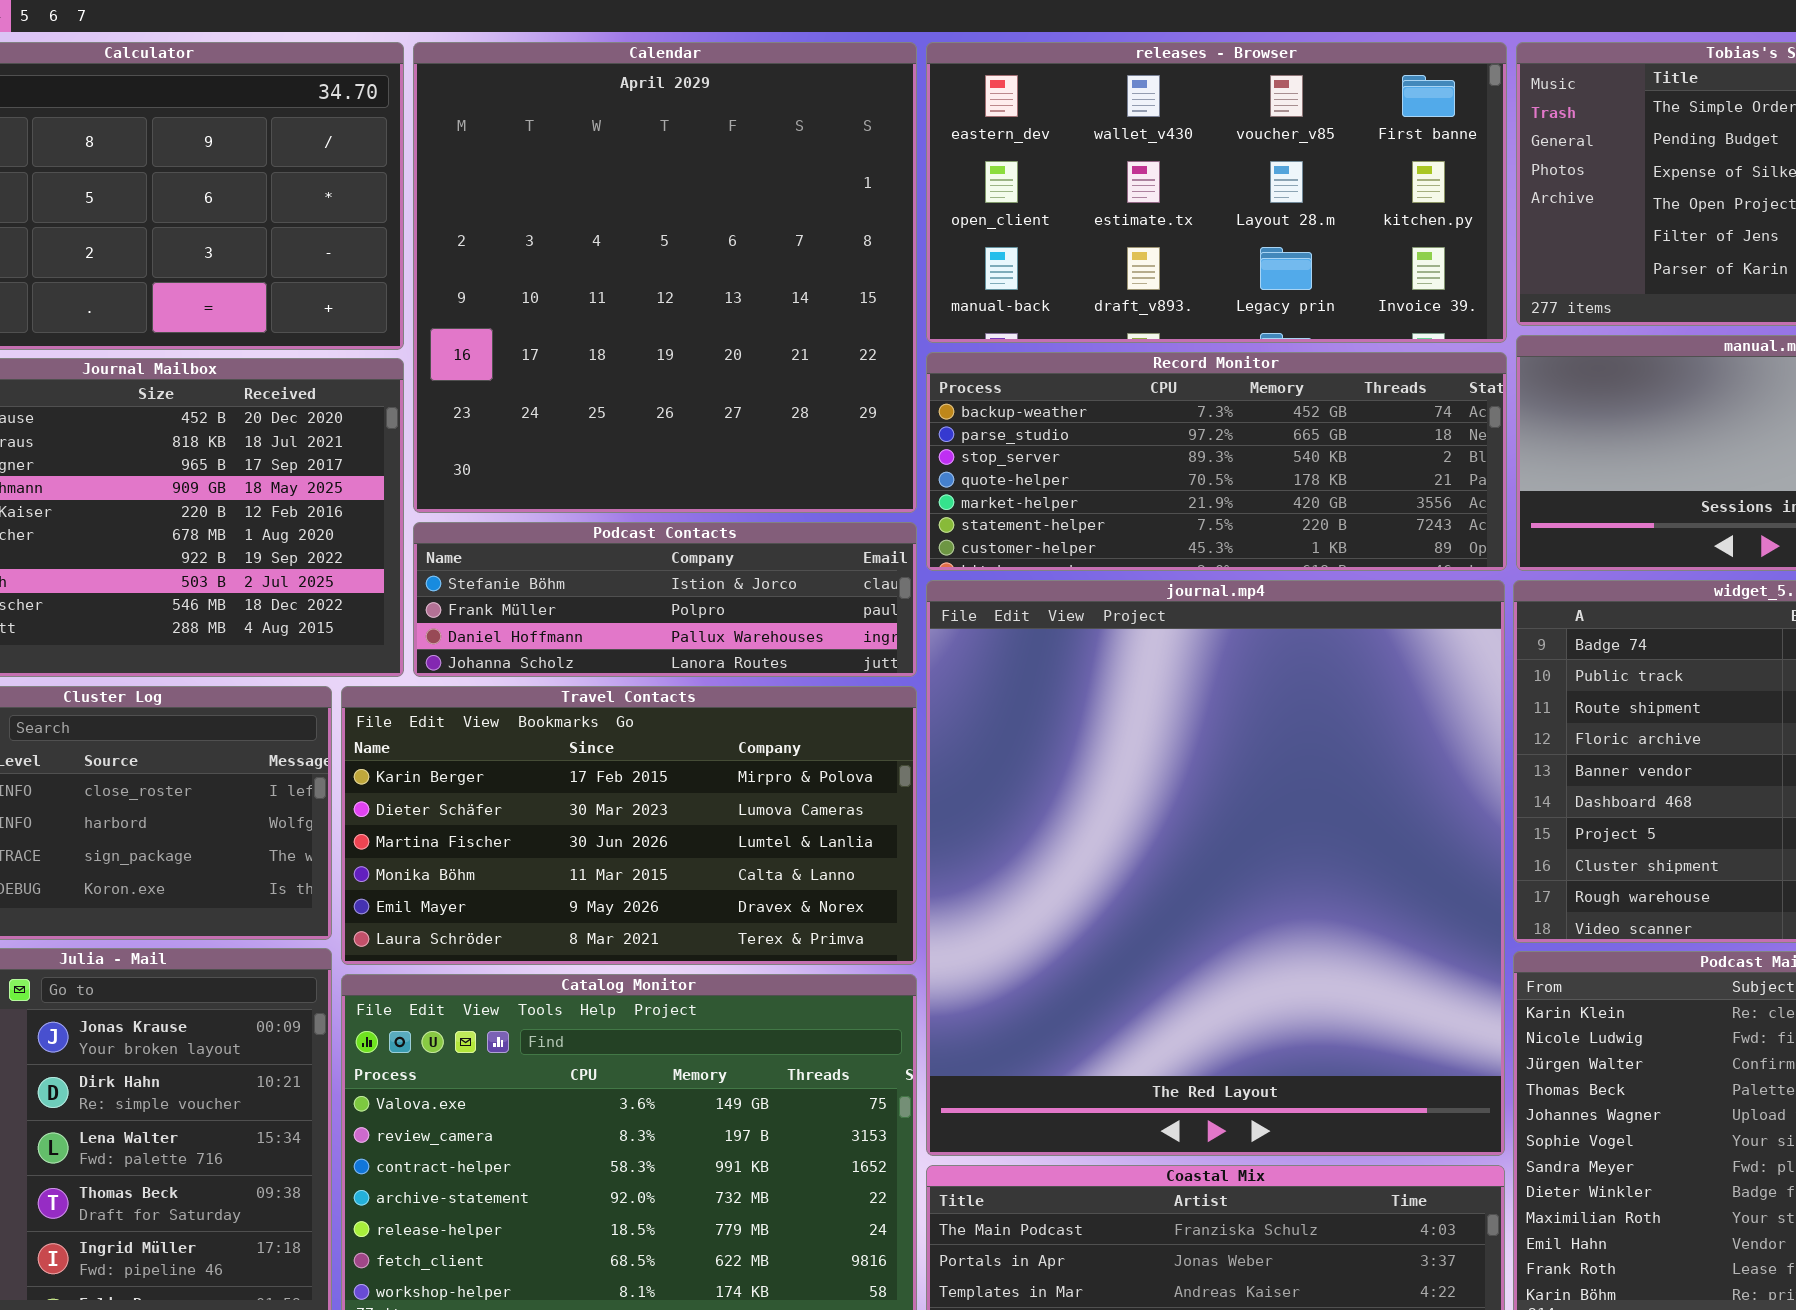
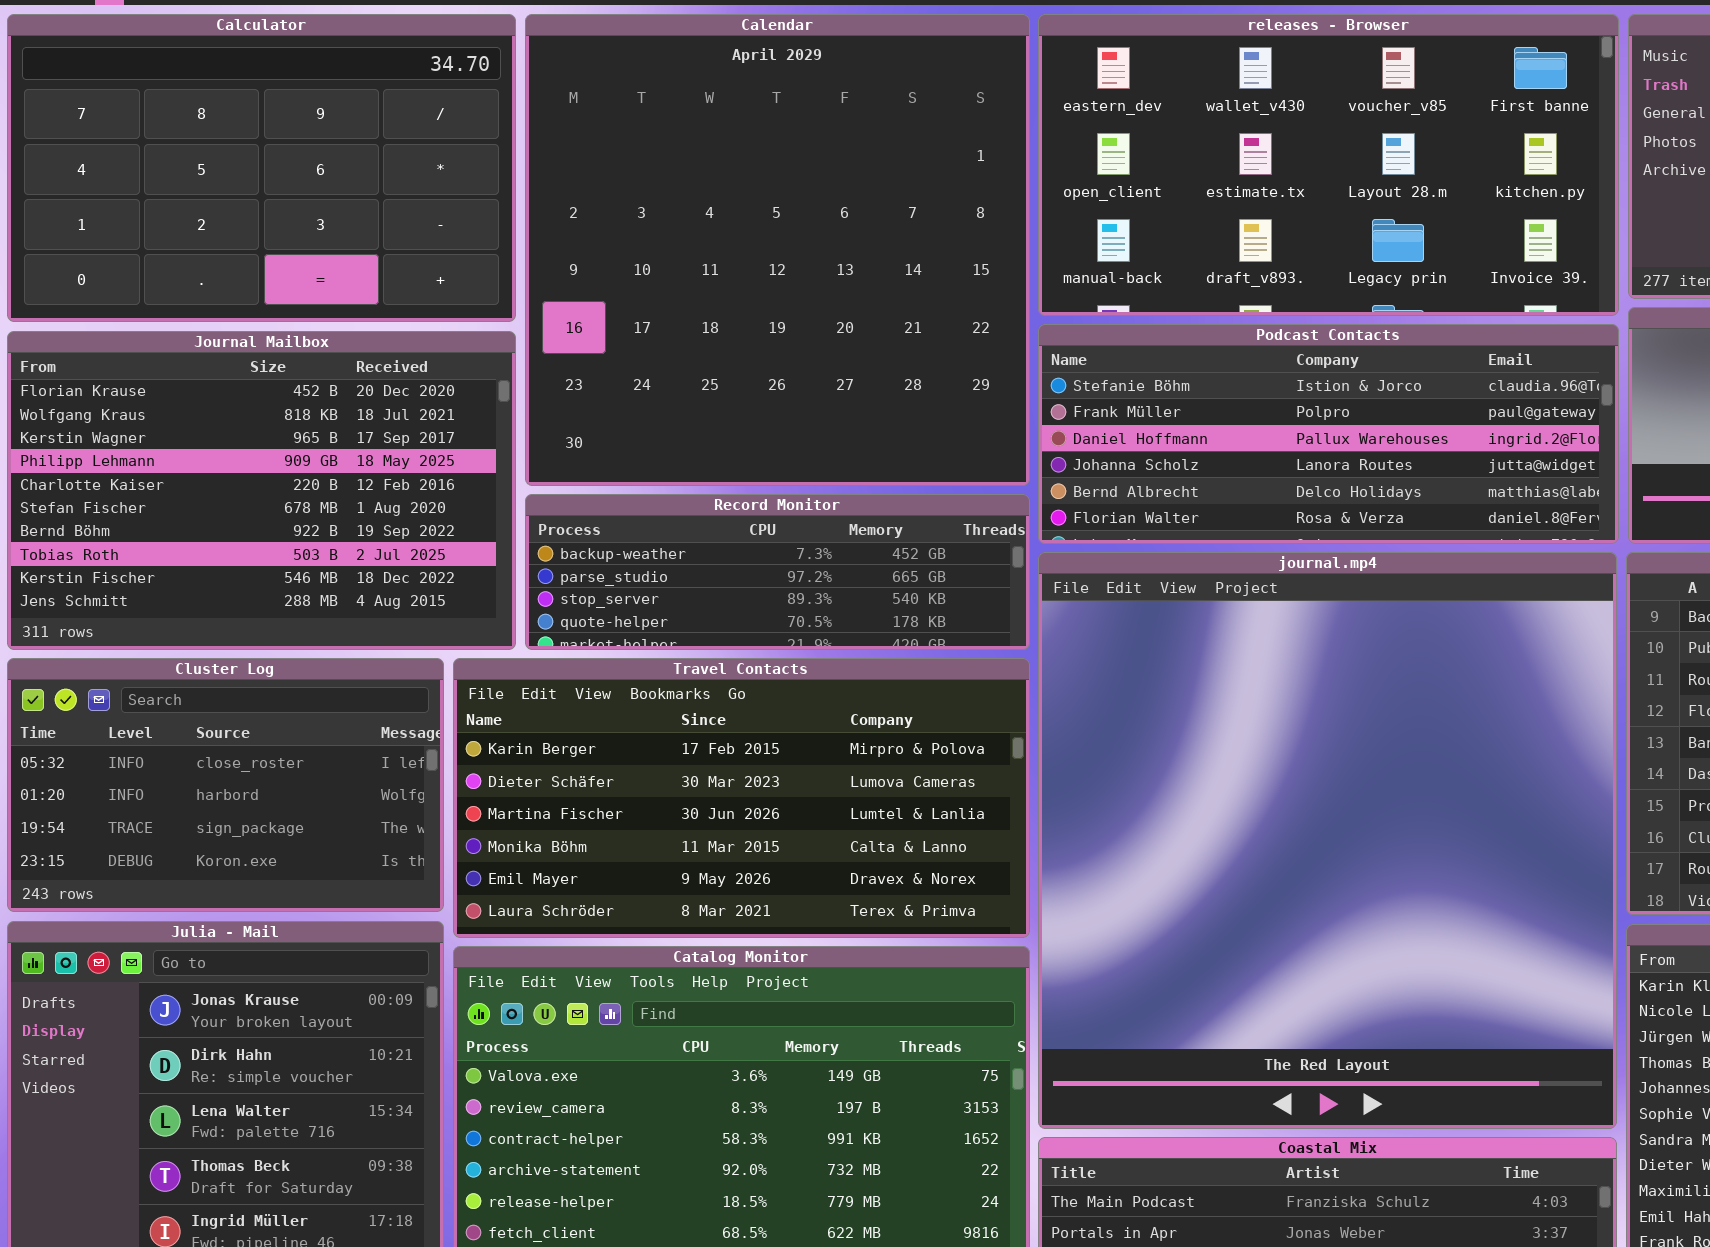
Record Monitor: [926,352,1507,571] -> [525,494,1030,650], moved, resized
Podcast Contacts: [413,522,917,677] -> [1038,324,1619,544], moved, resized

